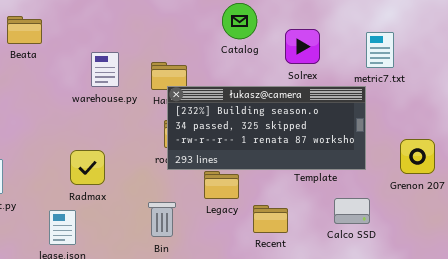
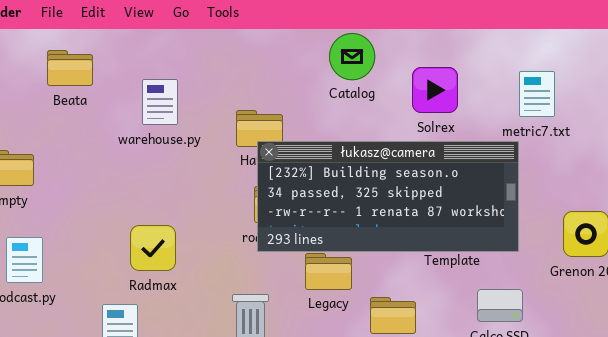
warehouse.py: [91,52,119,87] -> [142,79,178,125], moved

